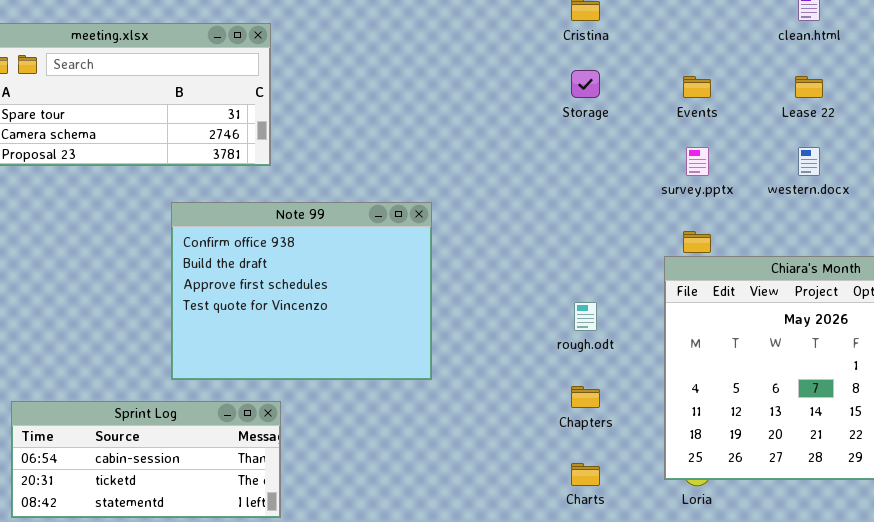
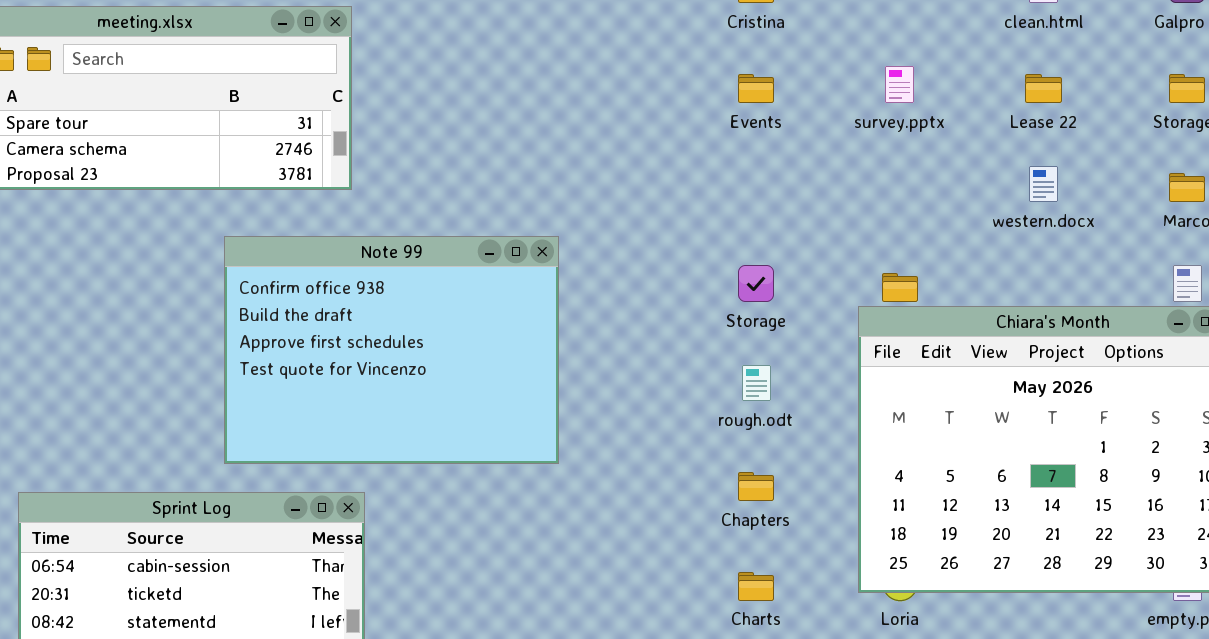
Storage: [571,70,600,98] -> [738,265,774,302], moved
Events: [683,76,711,98] -> [738,74,774,103], moved
survey.pptx: [686,147,709,176] -> [885,66,914,103], moved

